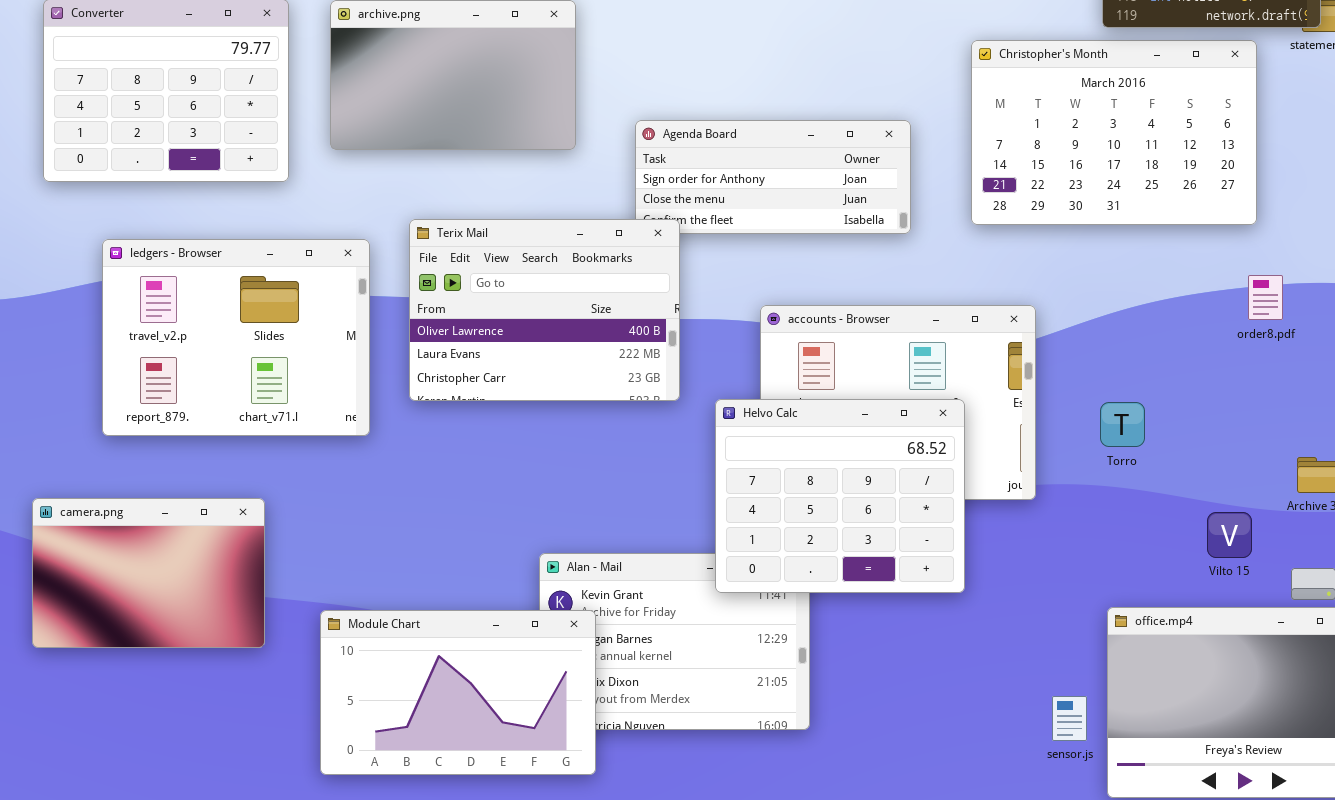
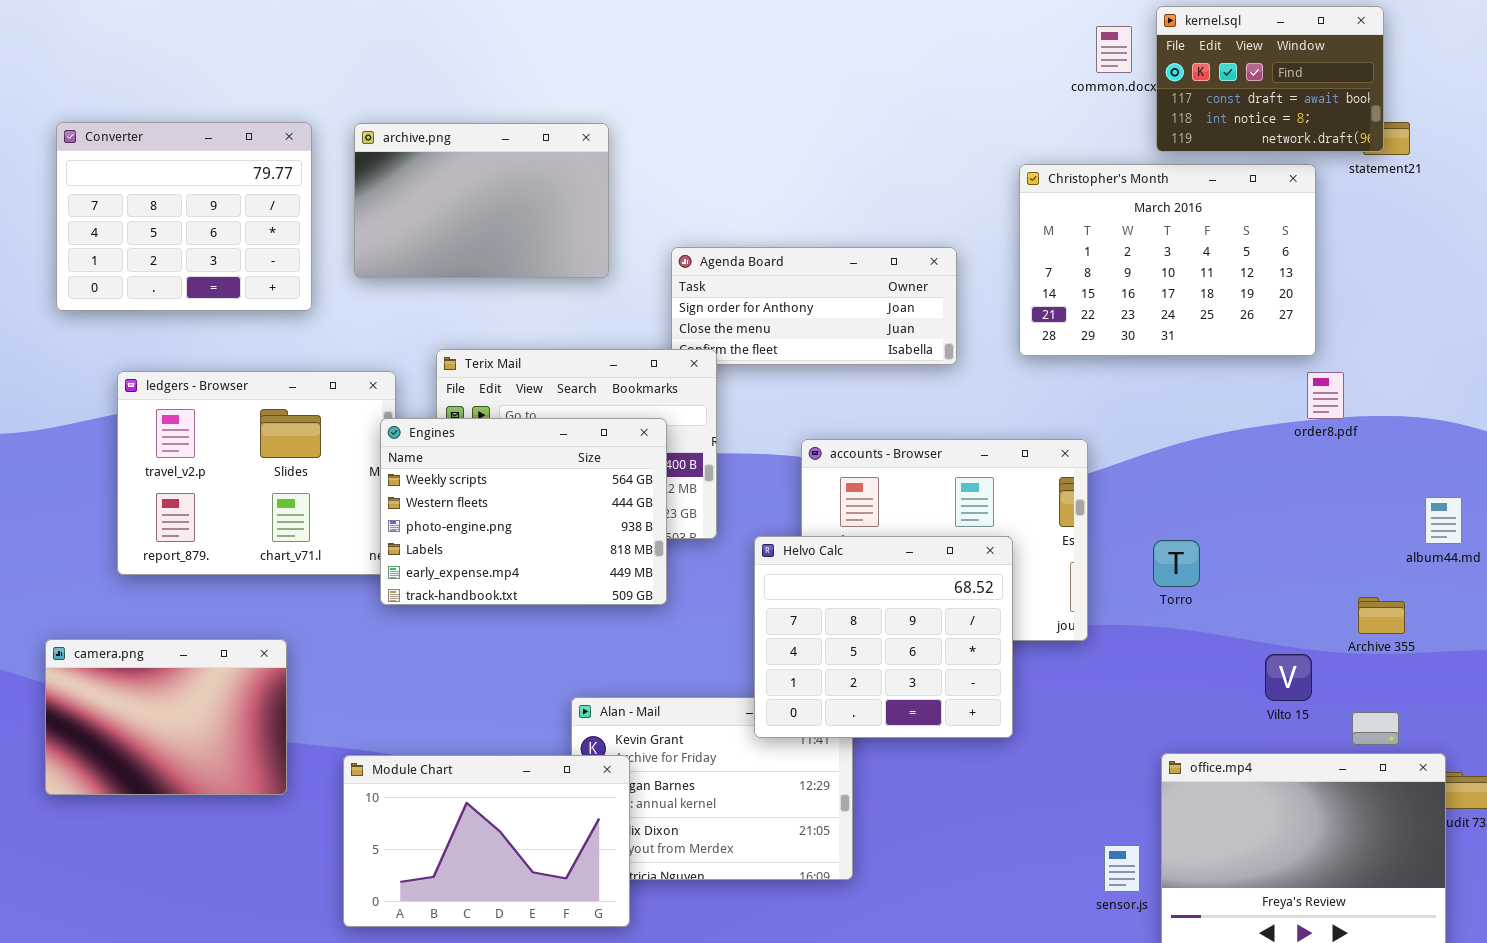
order8.pdf: [1248,275,1283,320] -> [1307,372,1344,419], moved
Engines: none -> [380,418,667,605], opened

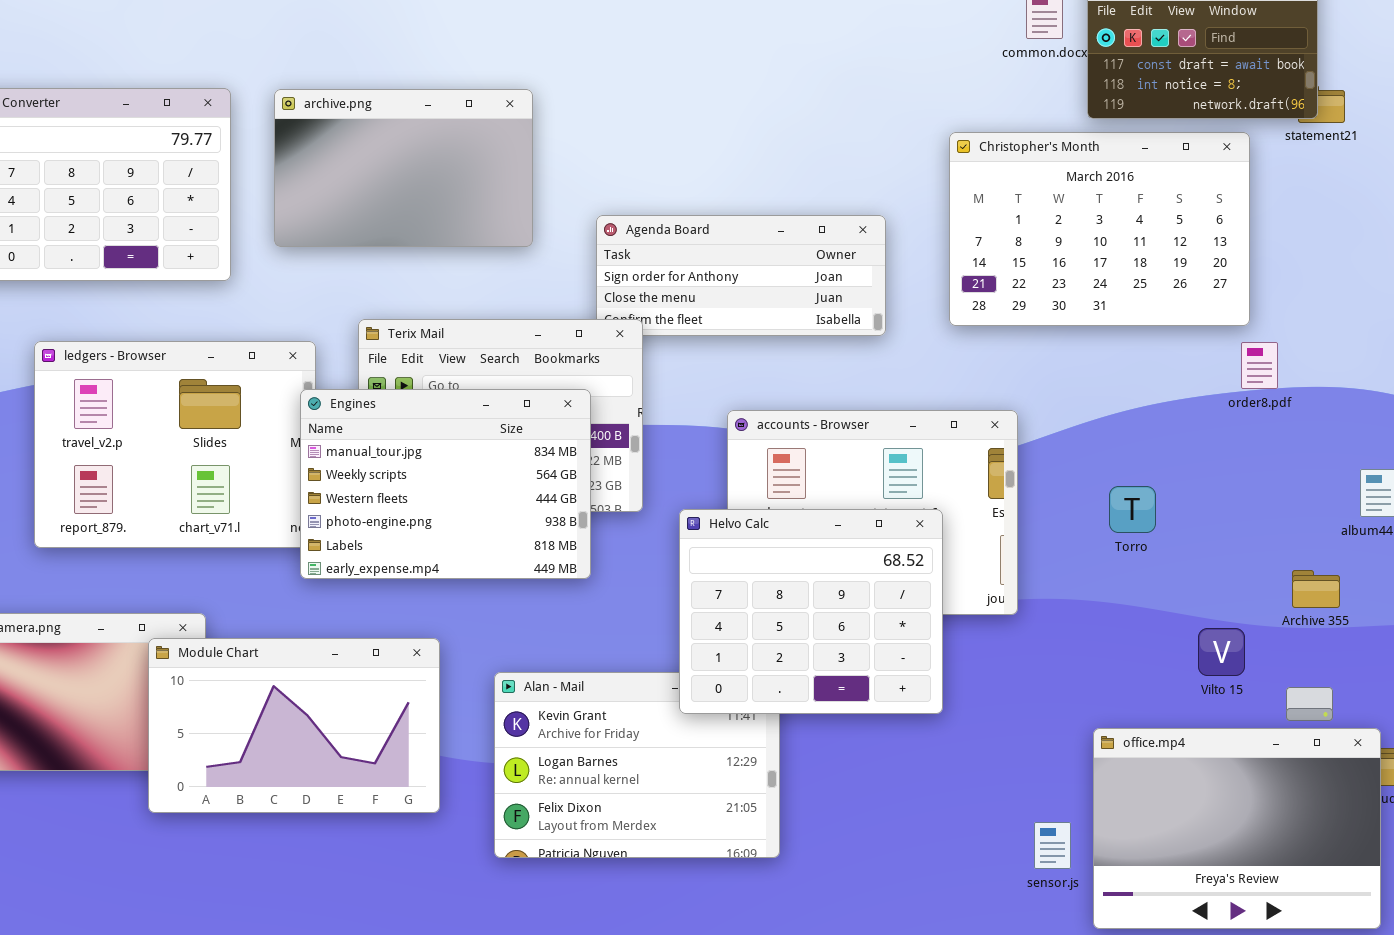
Engines: [380,418,667,605] -> [300,389,591,579], scrolled up 1 row
Torro: [1153,540,1200,587] -> [1109,486,1156,533], moved
Module Chart: [343,755,630,927] -> [148,638,440,813], moved

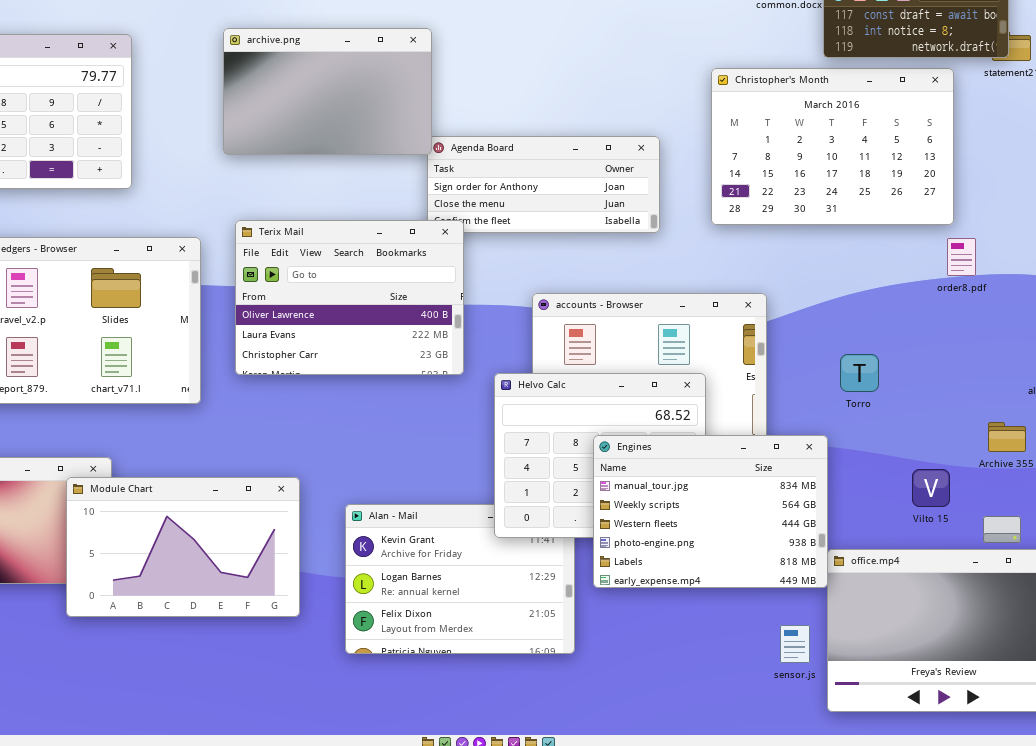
archive.png: [274,89,533,247] -> [223,28,432,155], moved
Engines: [300,389,591,579] -> [593,435,828,588], moved

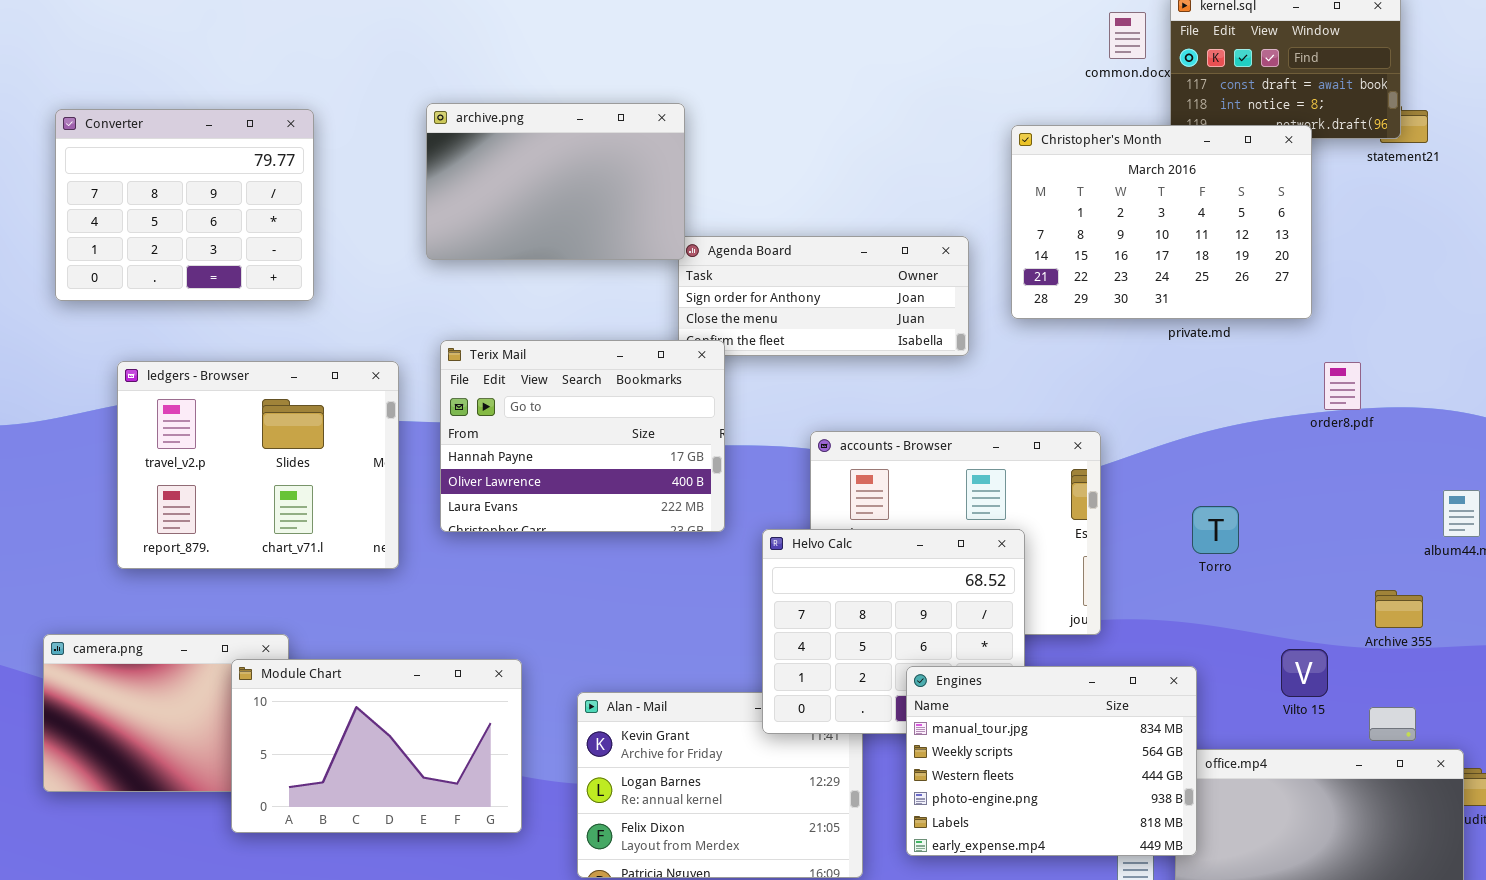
Christopher's Month: [711,68,954,225] -> [1011,125,1312,319], moved
Terix Mail: [235,220,464,375] -> [440,340,725,532], scrolled up 1 row
Engines: [593,435,828,588] -> [906,666,1197,856], moved

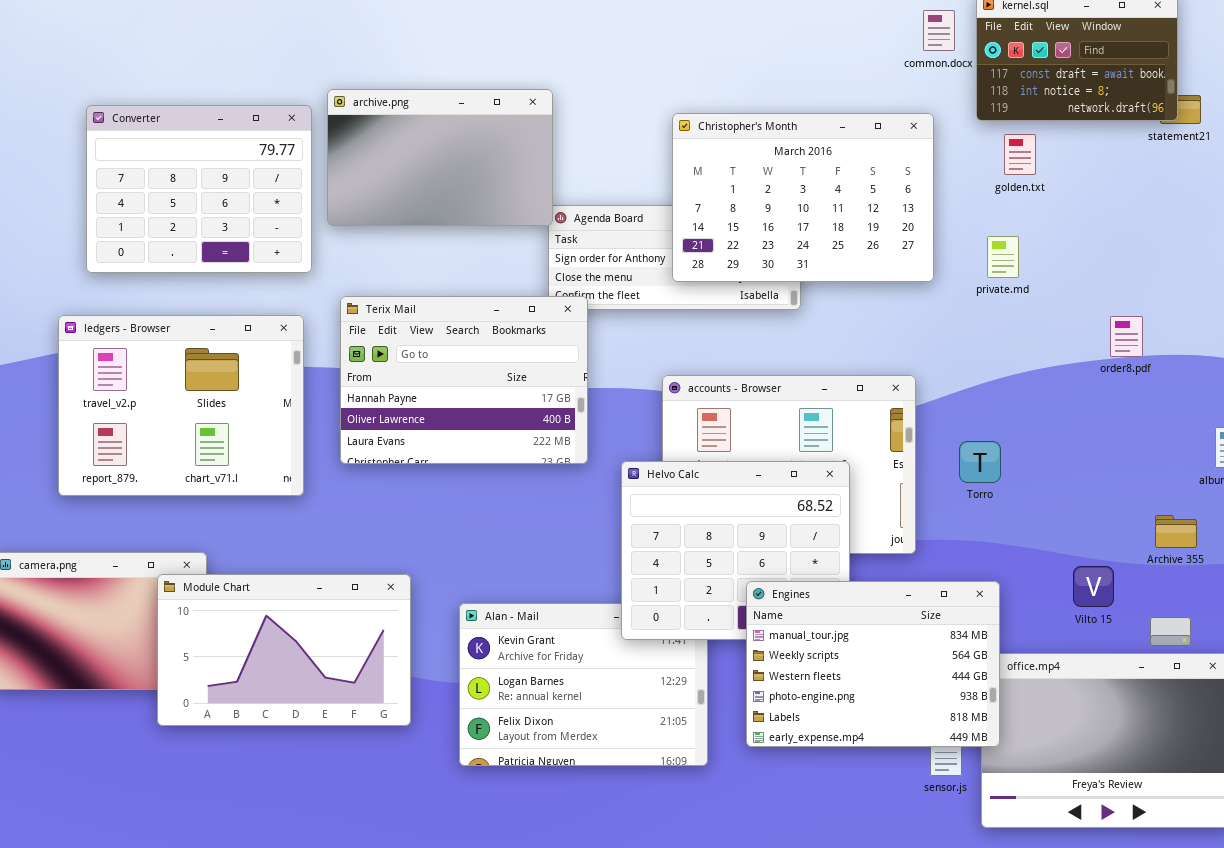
Converter: [55,109,314,301] -> [86,105,312,273], moved
Christopher's Month: [1011,125,1312,319] -> [672,113,934,282], moved
Torro: [1192,506,1239,554] -> [959,441,1001,483], moved

